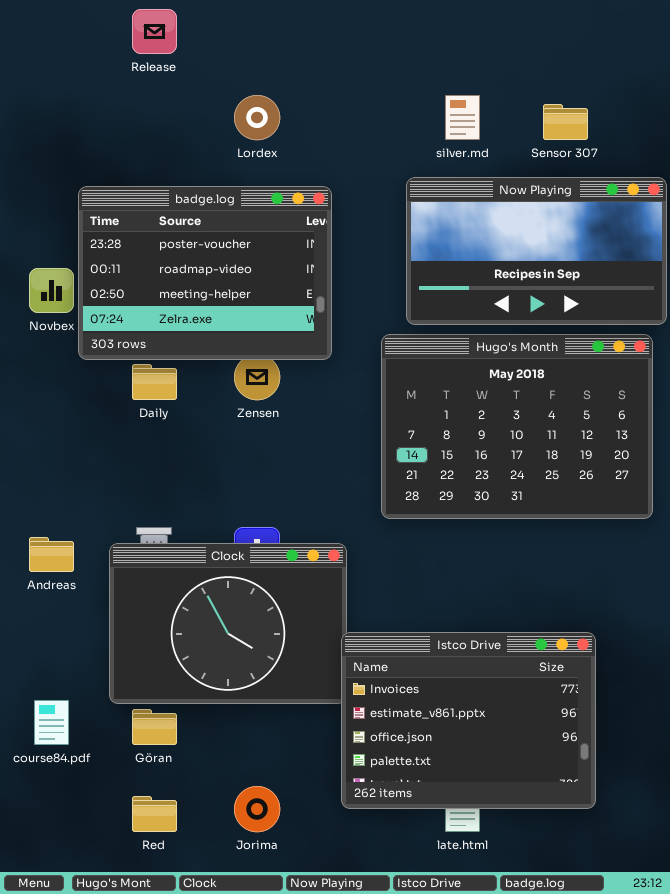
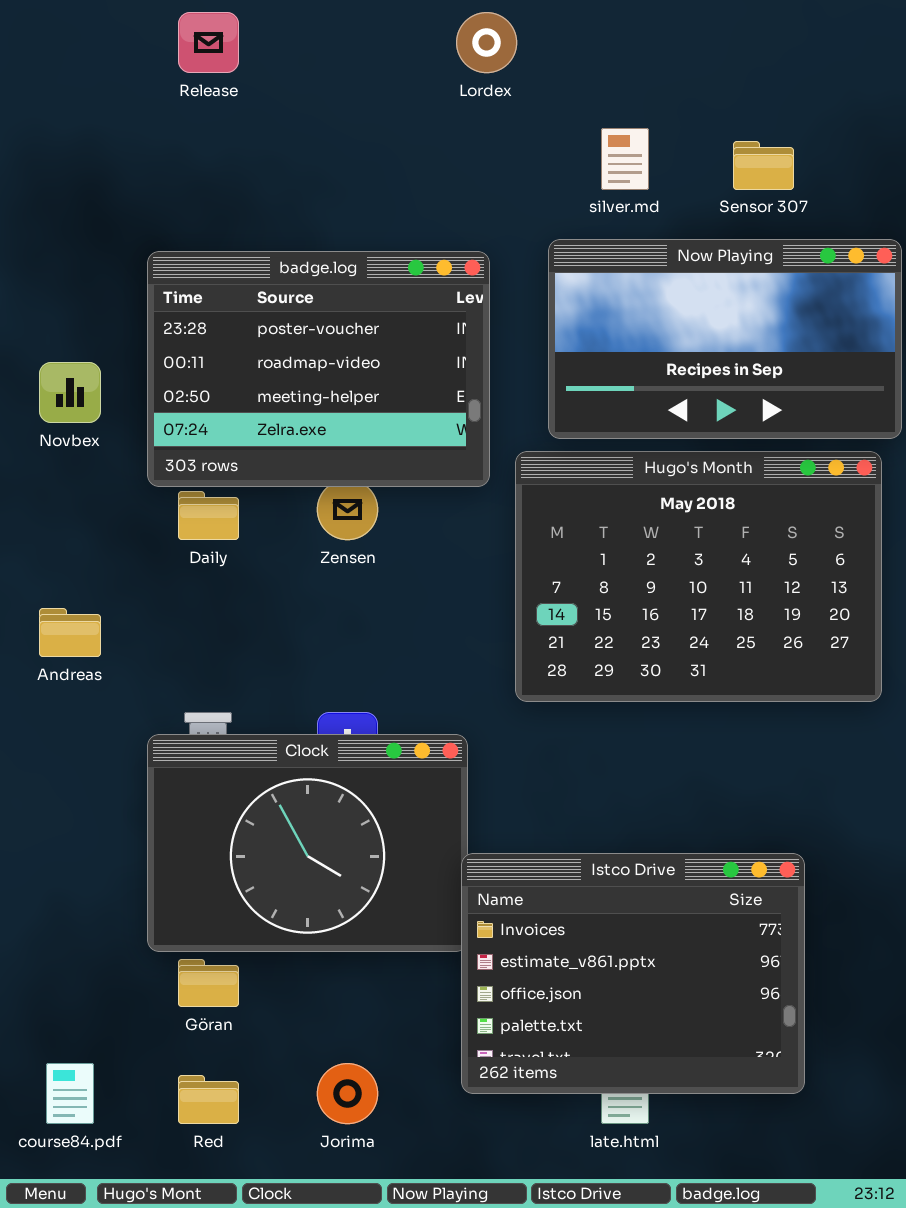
Lordex: [234,95,280,140] -> [456,12,517,73], moved
badge.log: [78,186,332,360] -> [147,251,490,487], moved
Andreas: [29,537,74,572] -> [39,608,101,657], moved
course84.pdf: [34,700,69,745] -> [46,1063,94,1124], moved

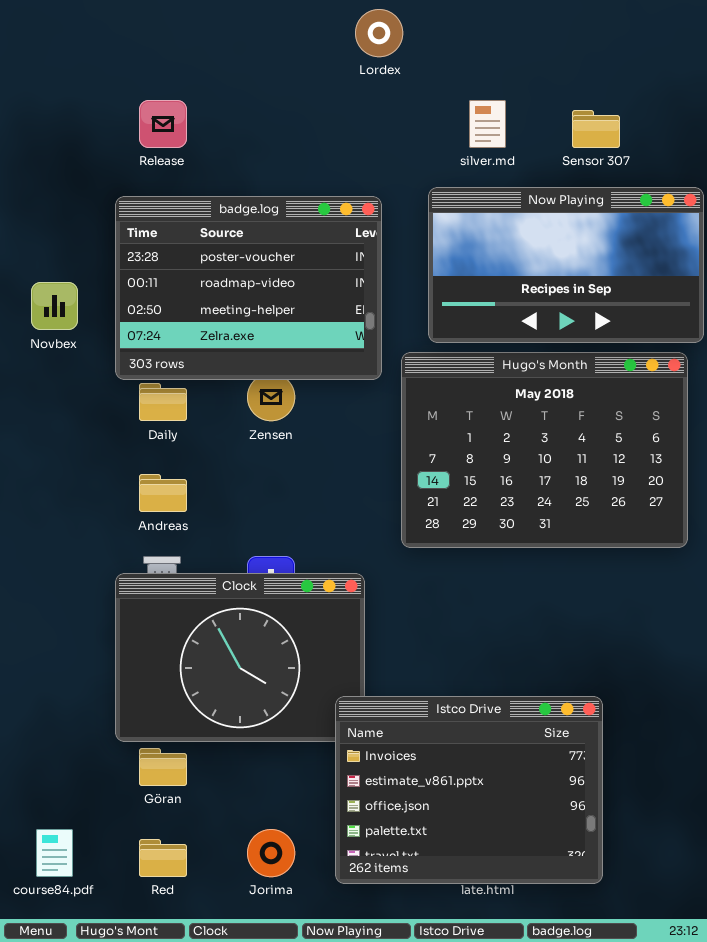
Release: [178,12,239,73] -> [139,100,187,148], moved
Andreas: [39,608,101,657] -> [139,474,187,512], moved
Istco Drive: [461,853,805,1094] -> [335,696,603,884], moved

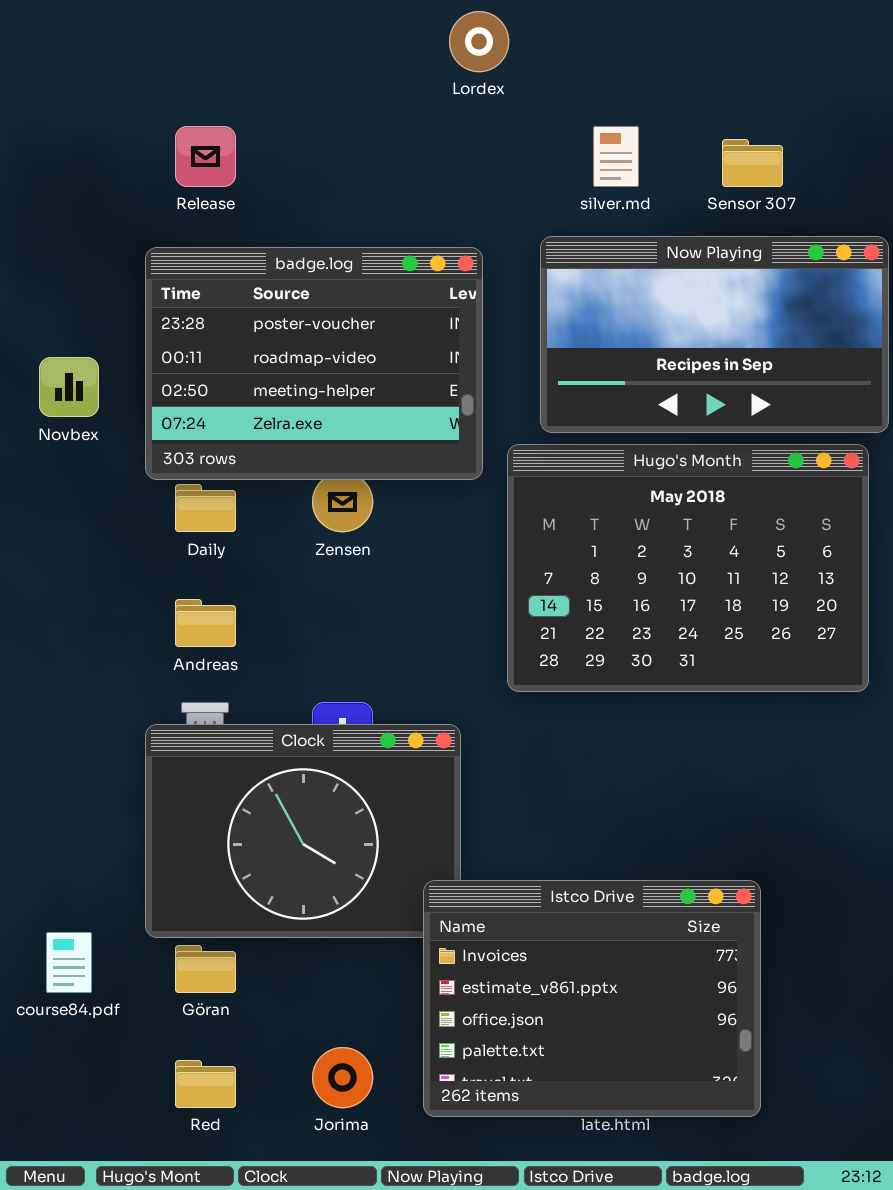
course84.pdf: [36,829,73,877] -> [46,932,92,993], moved

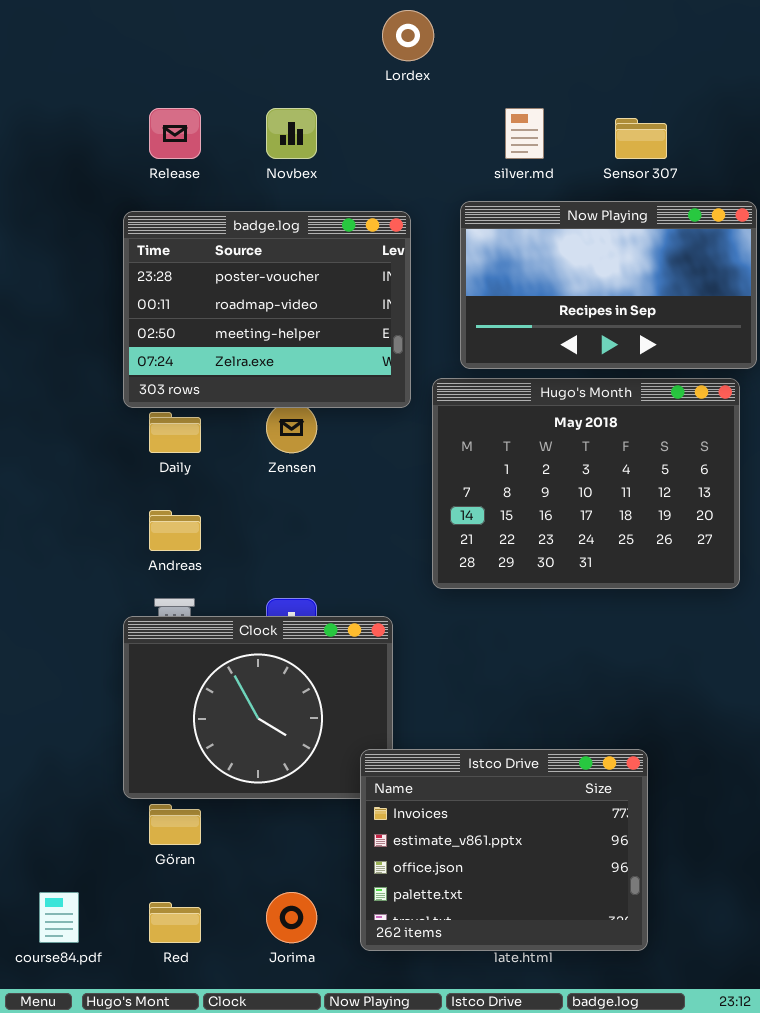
Novbex: [39,357,99,417] -> [266,108,317,159], moved
course84.pdf: [46,932,92,993] -> [39,892,79,943], moved

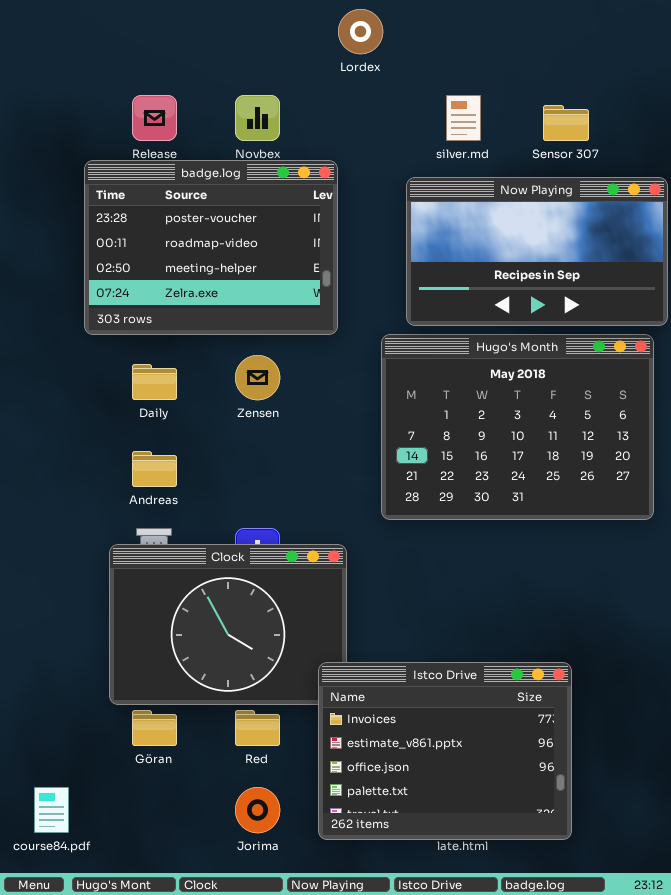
badge.log: [123,211,411,408] -> [84,160,338,335], moved
Red: [149,902,201,943] -> [235,710,280,746], moved

